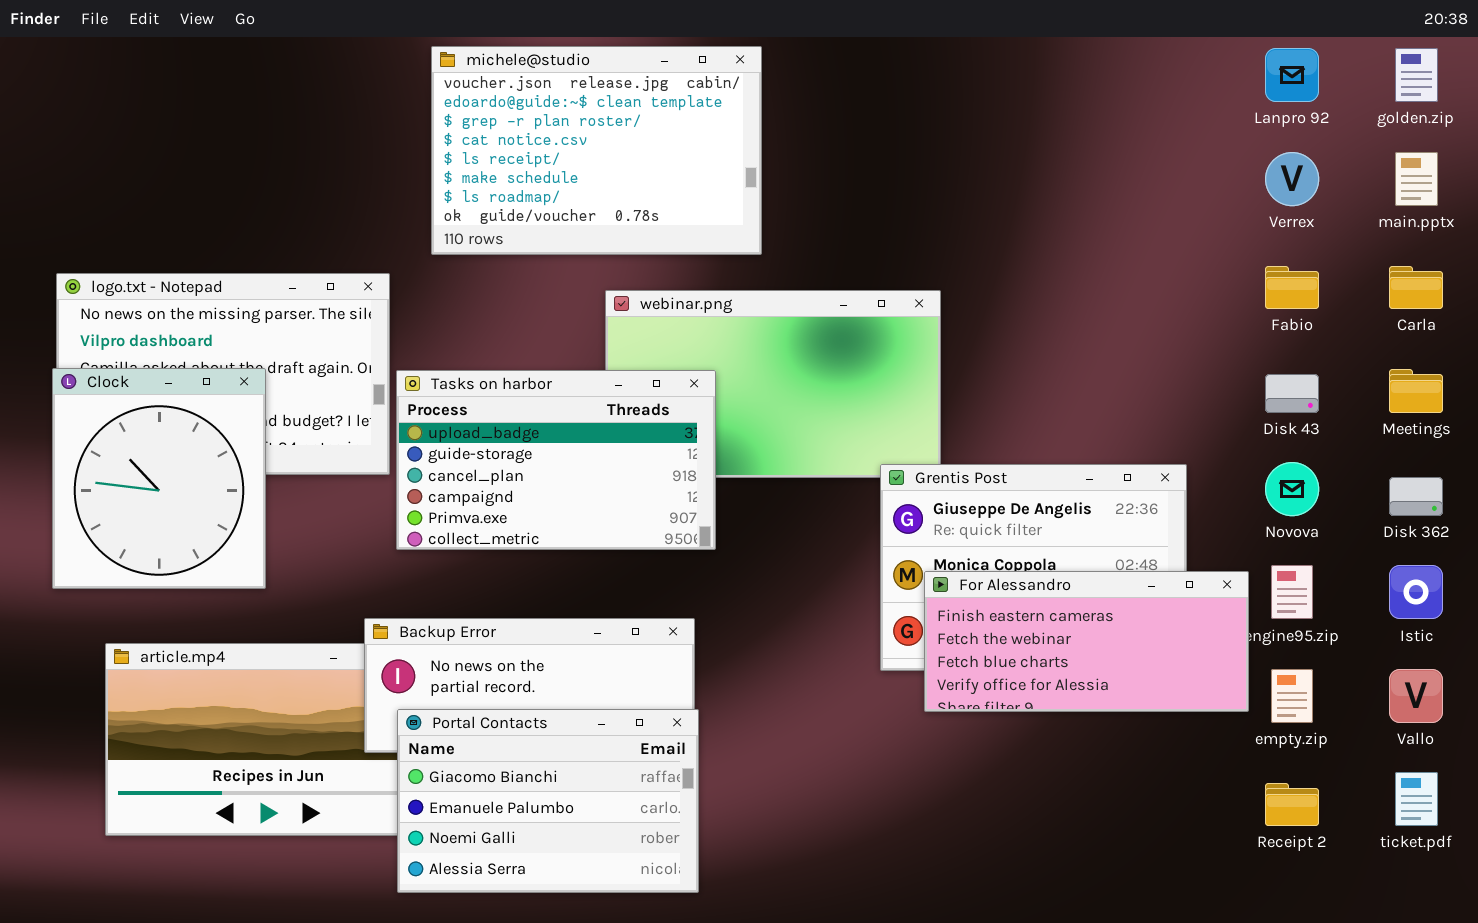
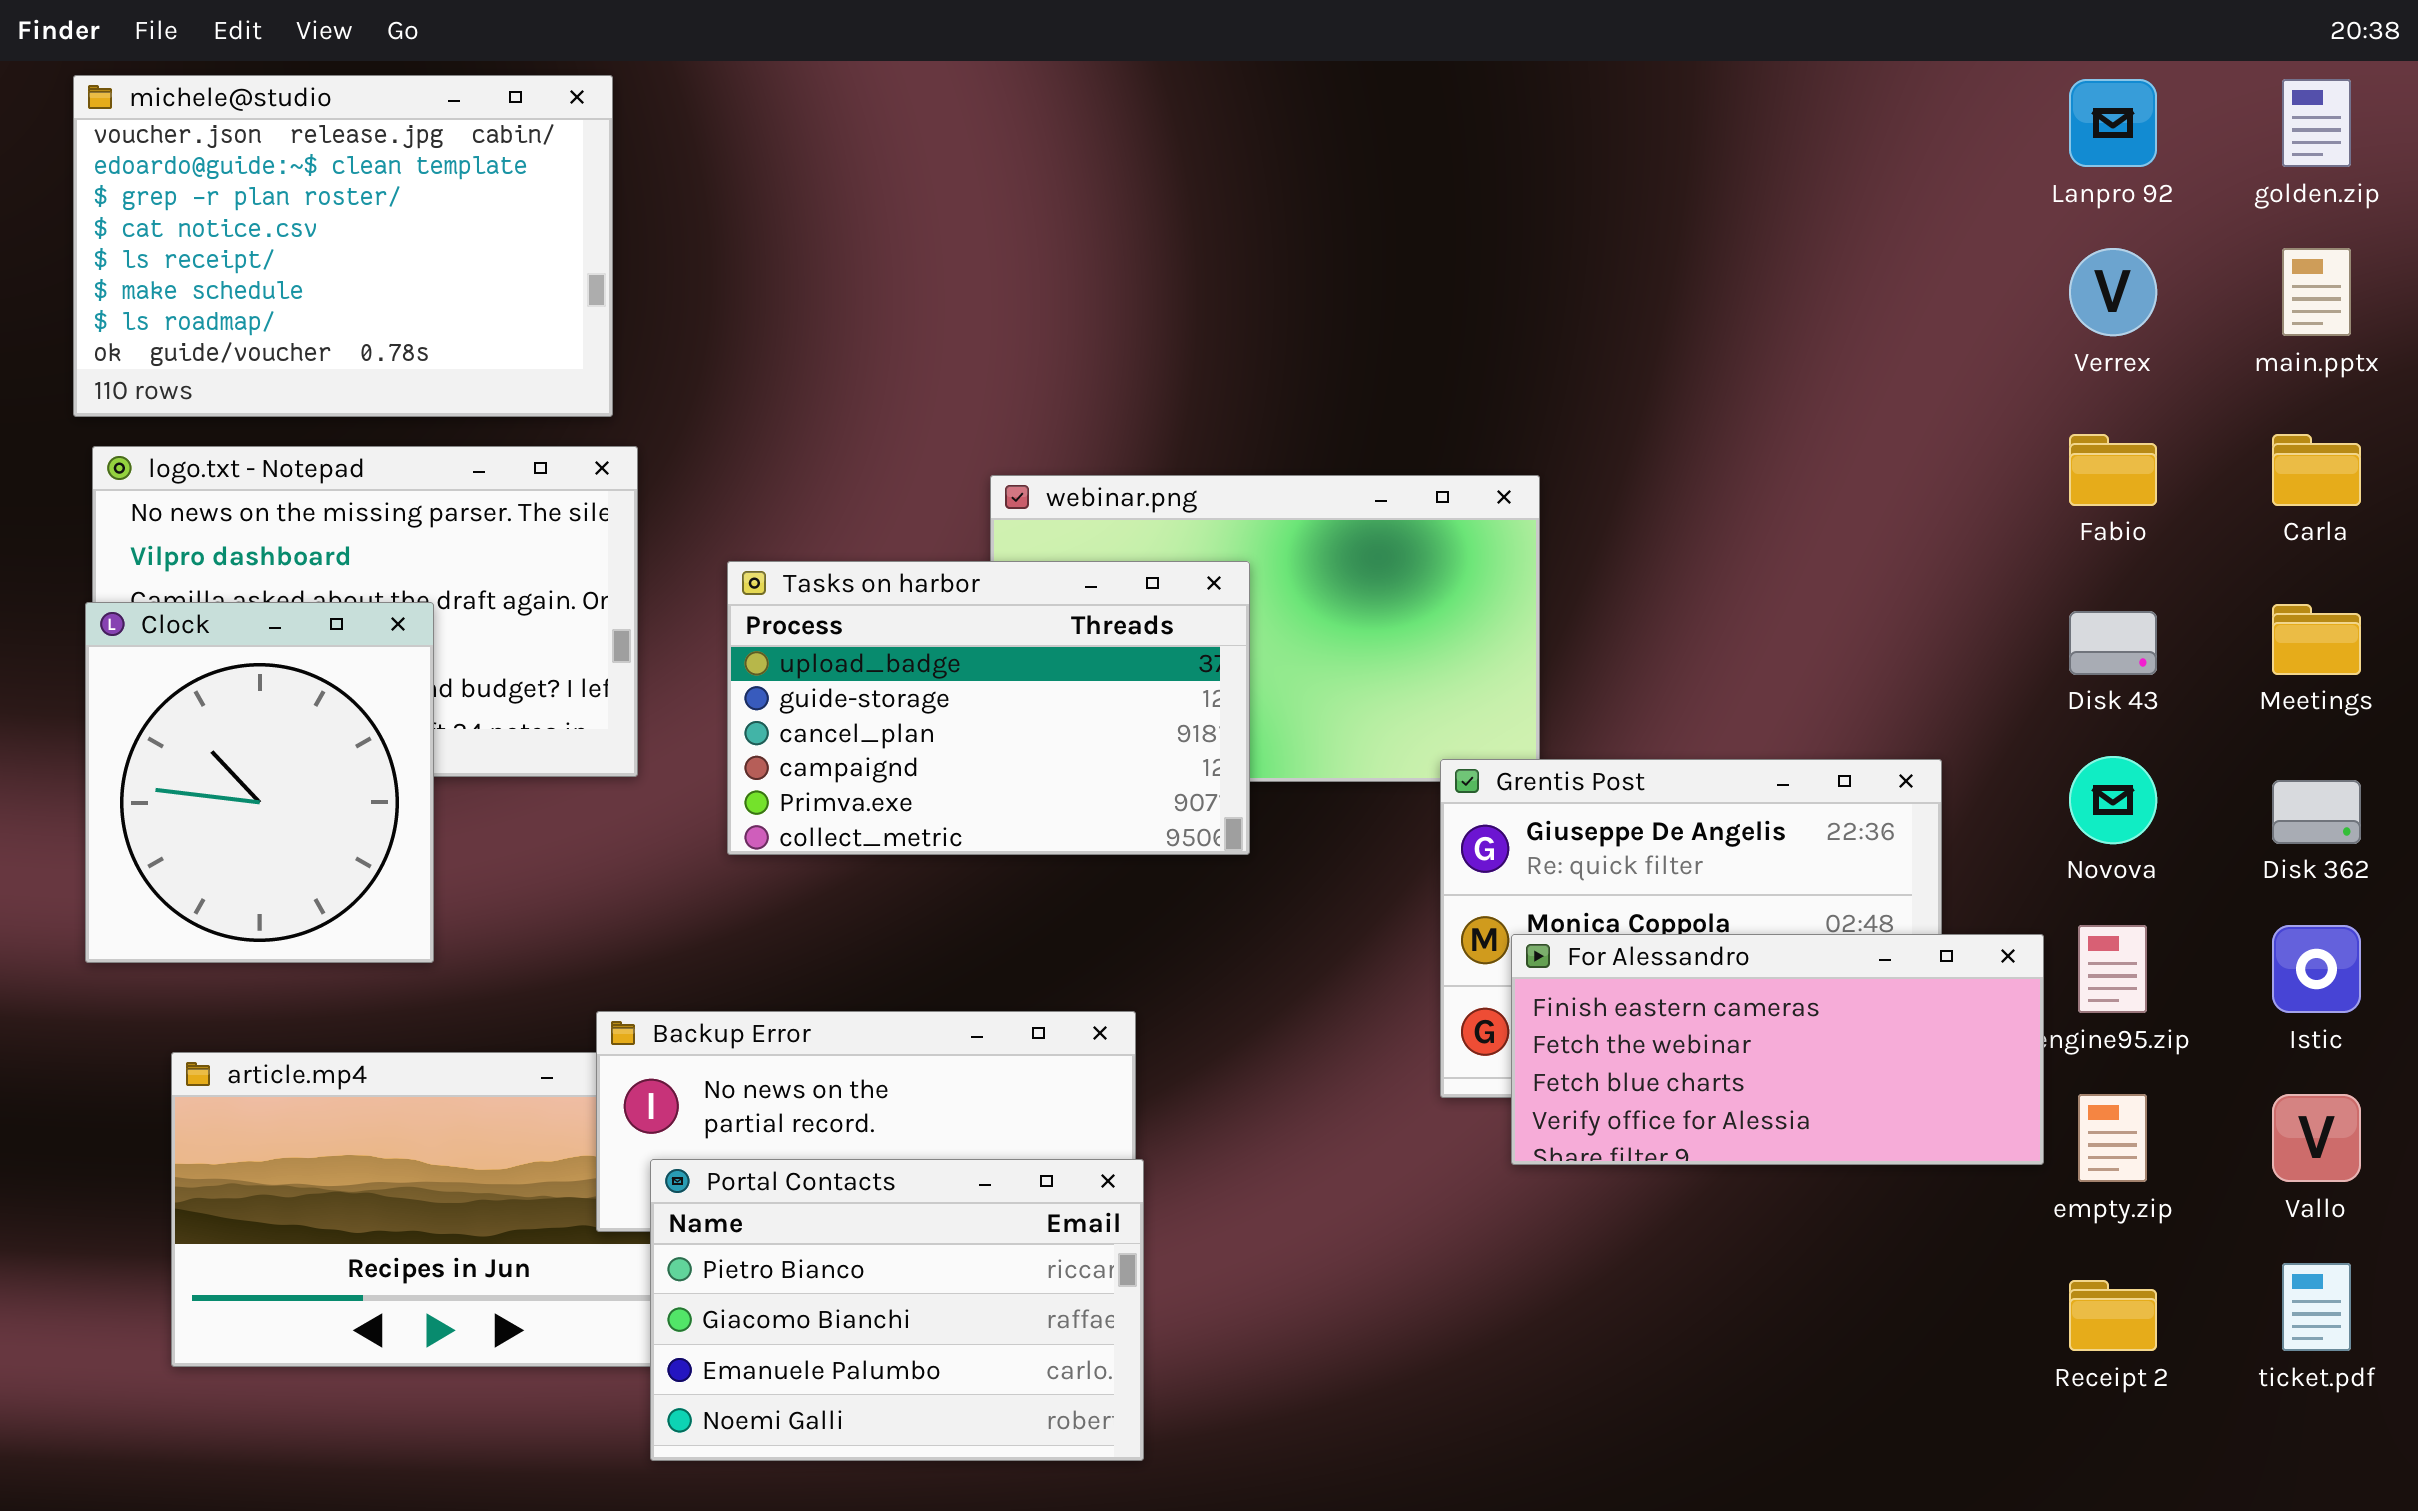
michele@studio: [431,46,762,255] -> [73,75,613,417], moved
Tasks on harbor: [396,370,716,550] -> [727,561,1250,855], moved
Portal Contacts: [397,709,699,893] -> [650,1159,1144,1461], scrolled up 1 row

